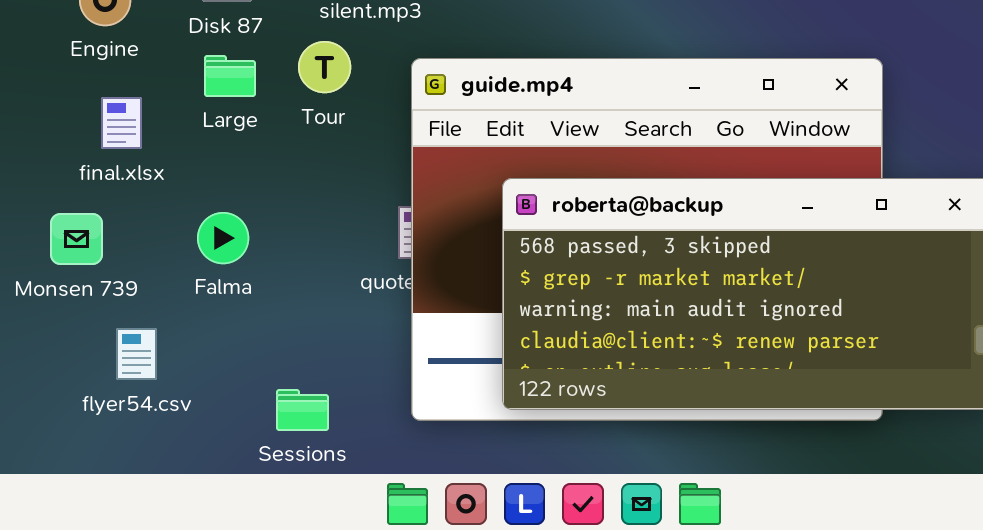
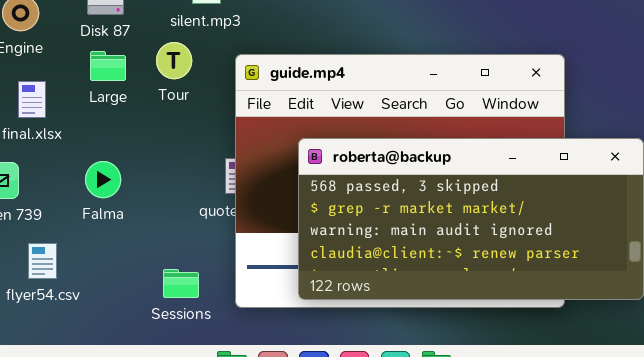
Sessions: [276,389,329,431] -> [163,269,199,298], moved

